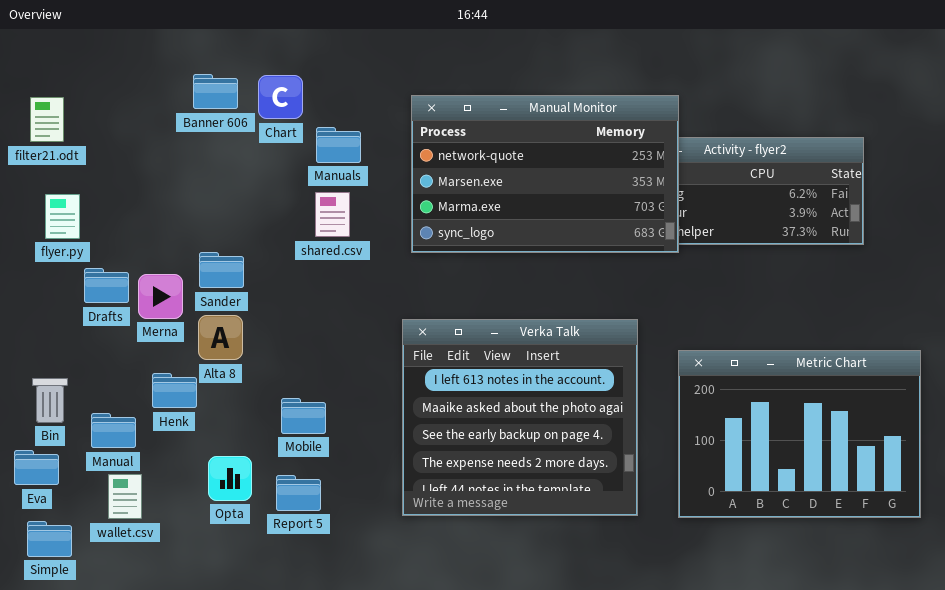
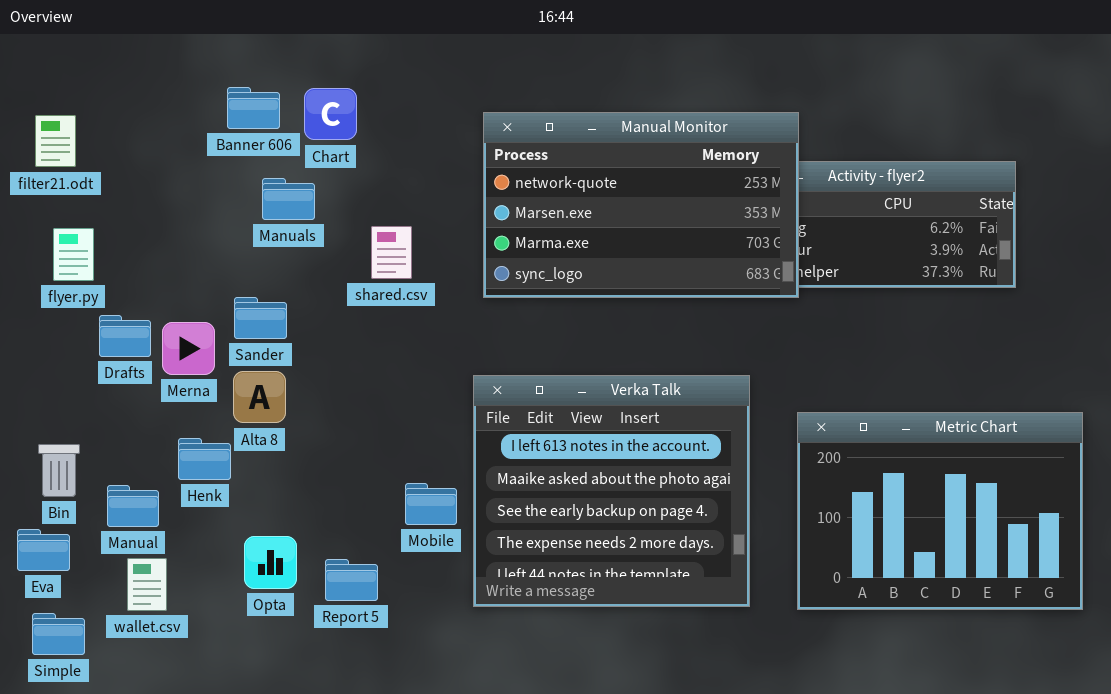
Manuals: [316,127,361,163] -> [262,178,315,220], moved
Mobile: [281,398,326,434] -> [405,483,457,525], moved

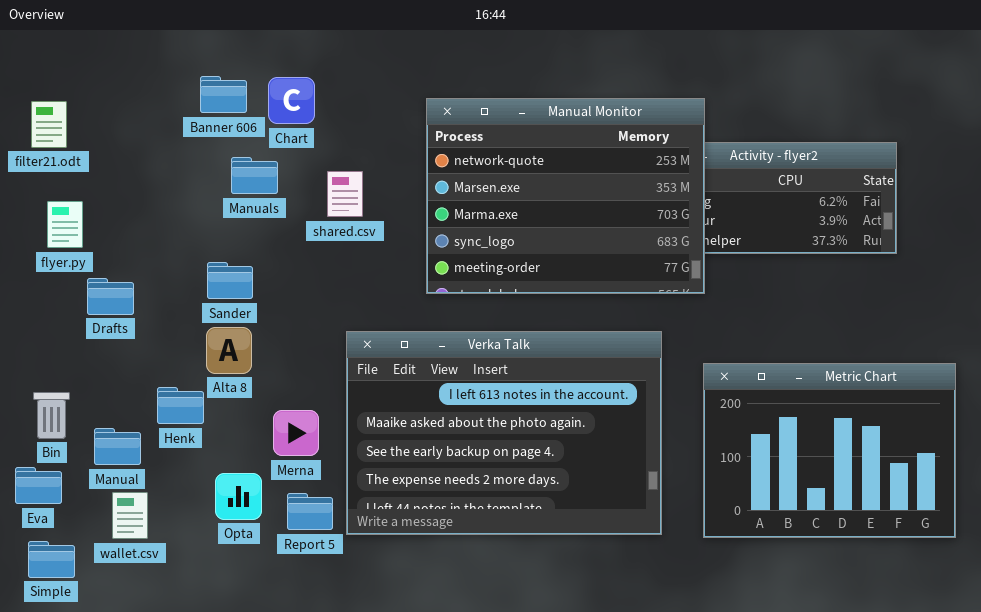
Manual Monitor: [483,112,799,298] -> [426,98,705,294], resized
shared.csv: [371,226,412,279] -> [327,171,363,217], moved
Merna: [162,322,215,375] -> [273,410,319,456], moved
Verka Talk: [473,375,750,607] -> [346,331,662,535], resized

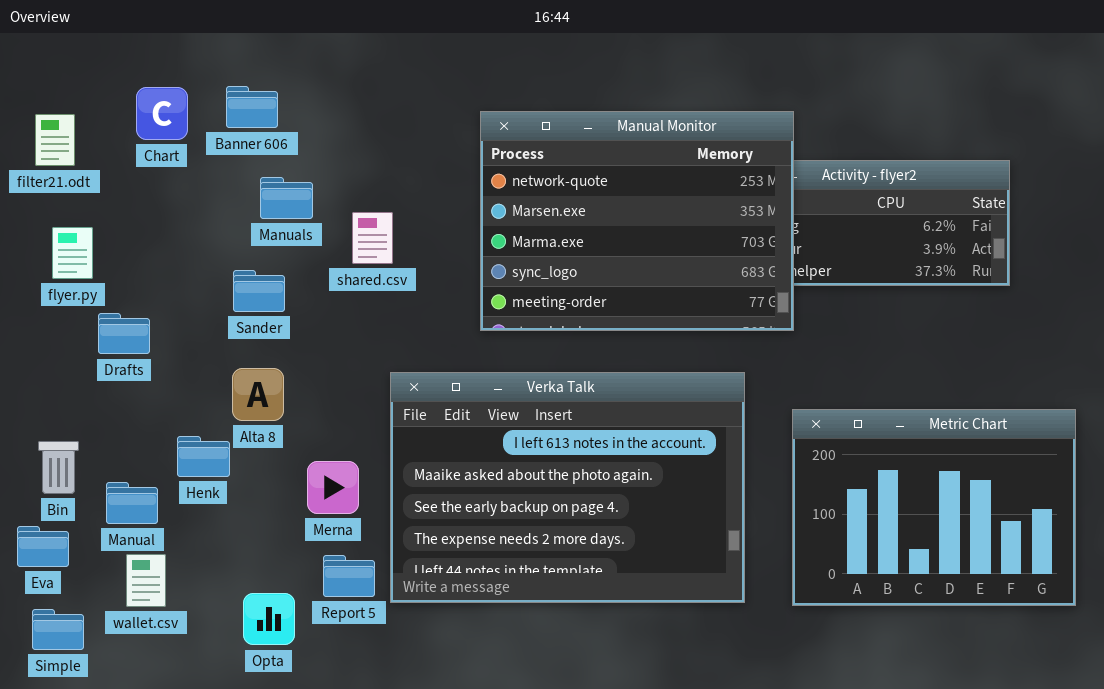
Chart: [268,77,315,124] -> [136,87,188,140], moved
shared.csv: [327,171,363,217] -> [352,212,393,264], moved
Sander: [207,262,253,299] -> [233,270,285,312], moved
Opta: [215,473,262,520] -> [243,593,295,645], moved

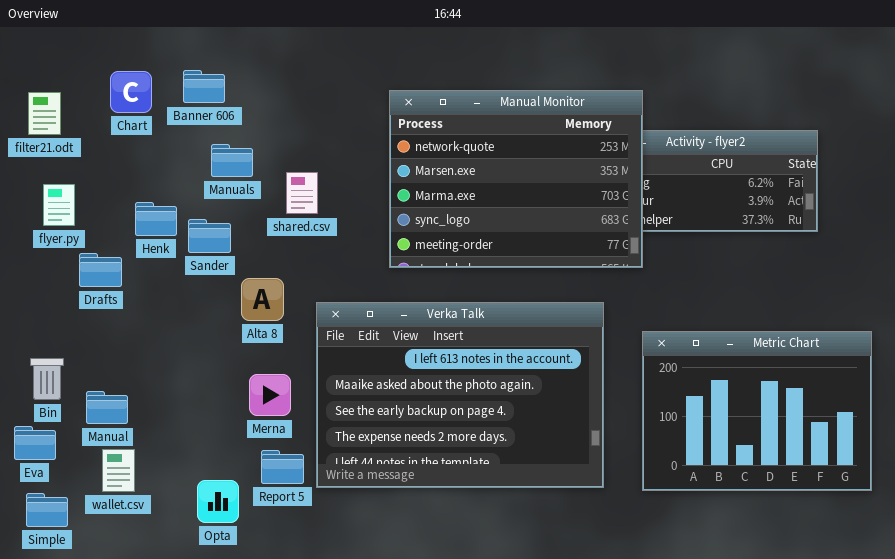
Alta 8: [232,368,284,421] -> [241,278,284,321], moved
Henk: [177,436,230,477] -> [135,202,177,236], moved

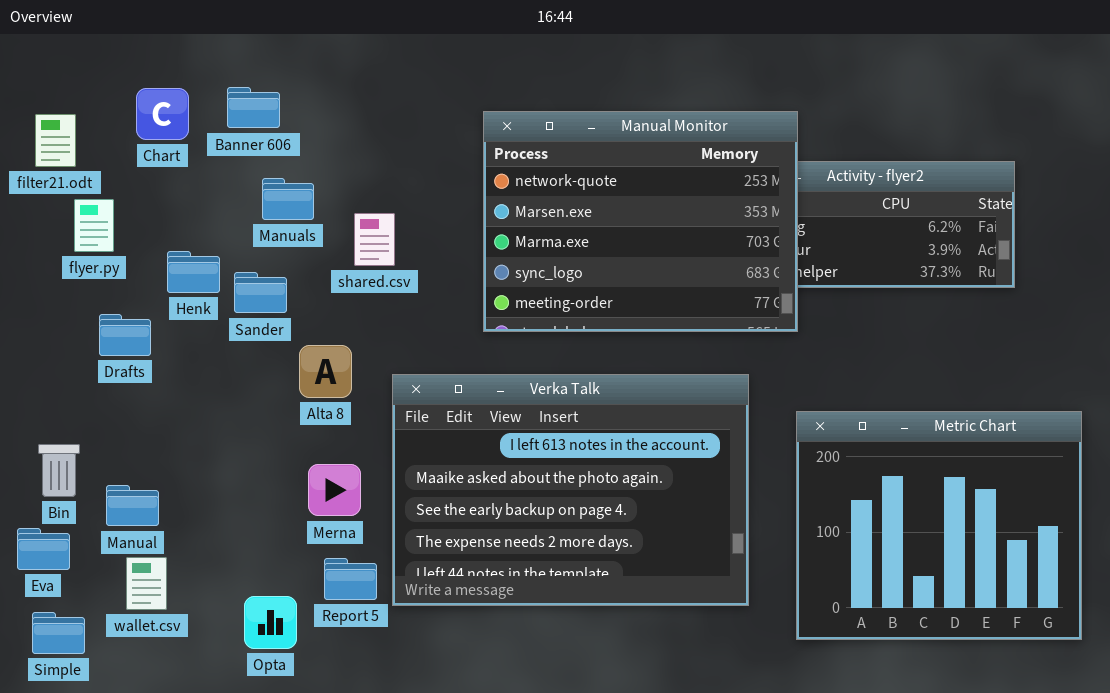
flyer.py: [43,184,75,226] -> [74,199,114,252], moved
Metric Chart: [642,331,872,491] -> [796,411,1082,640], resized

